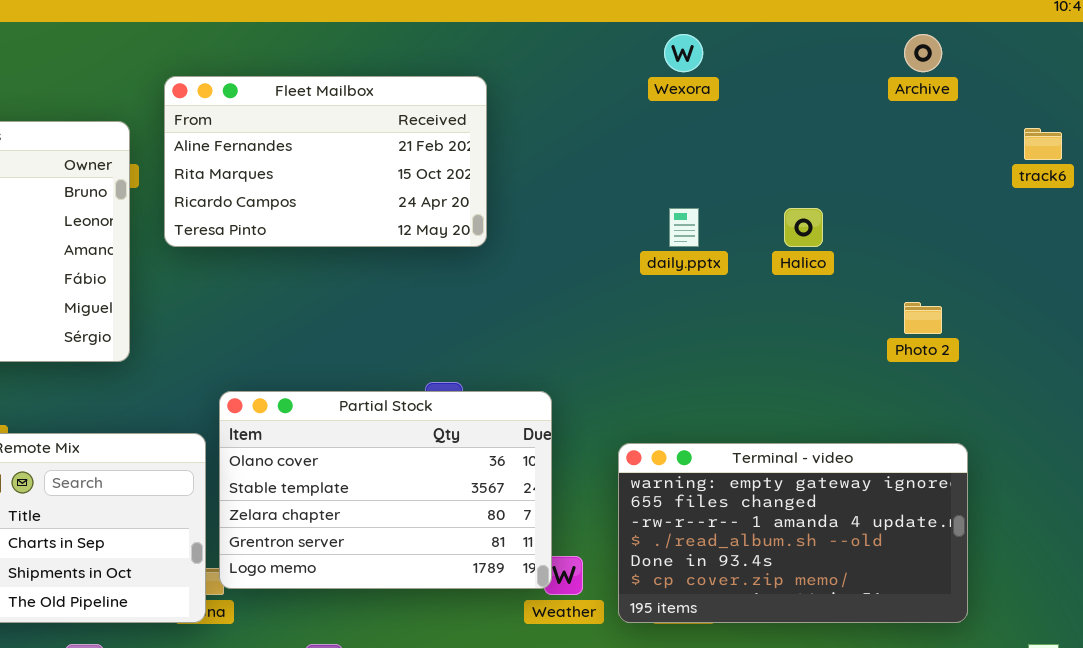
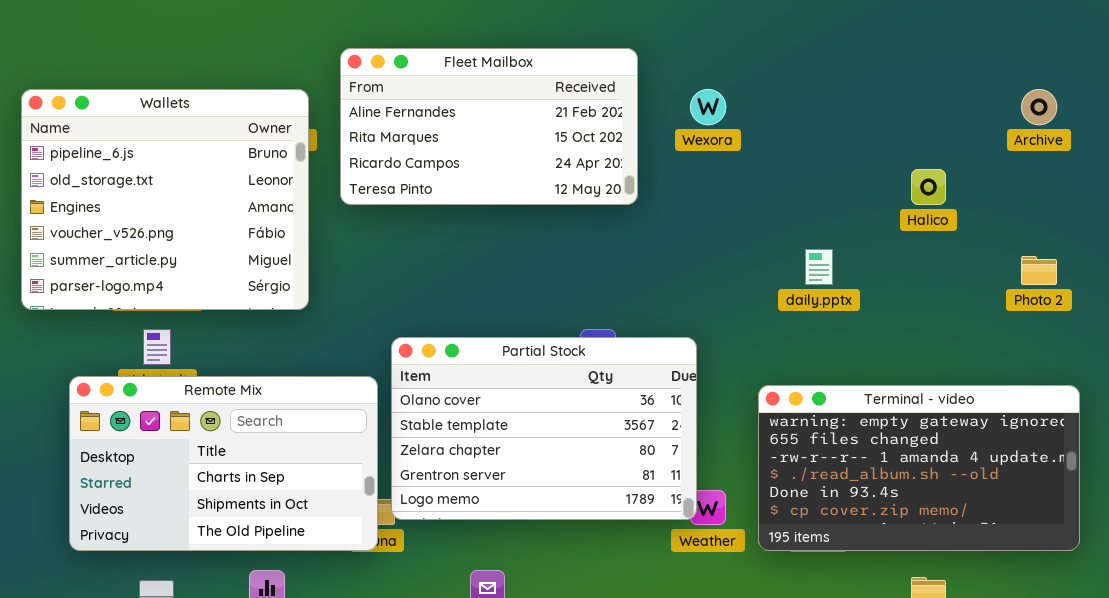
Wexora: [664,34,703,72] -> [690,89,726,125], moved
Archive: [904,34,942,72] -> [1021,89,1057,125], moved
daily.pptx: [669,208,699,247] -> [805,249,833,285], moved

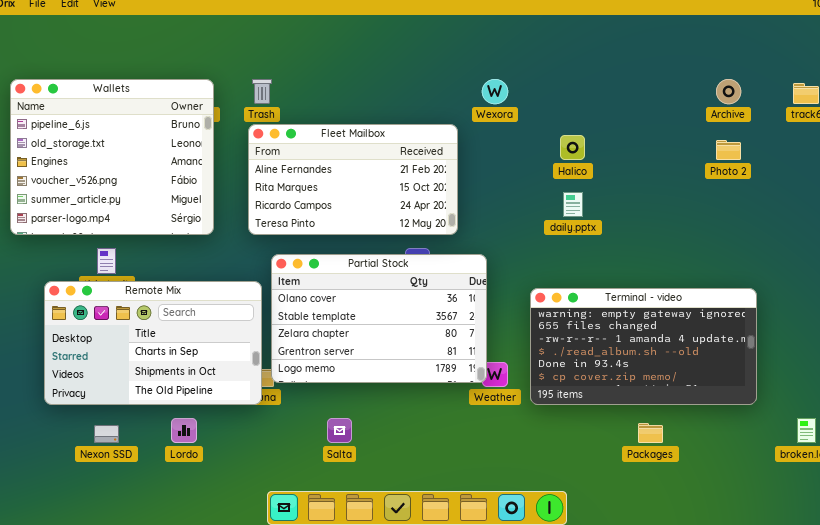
Fleet Mailbox: [340,48,638,205] -> [248,124,458,235], moved
Halico: [911,169,946,205] -> [560,135,585,160], moved
Photo 2: [1021,256,1057,285] -> [716,140,741,160], moved

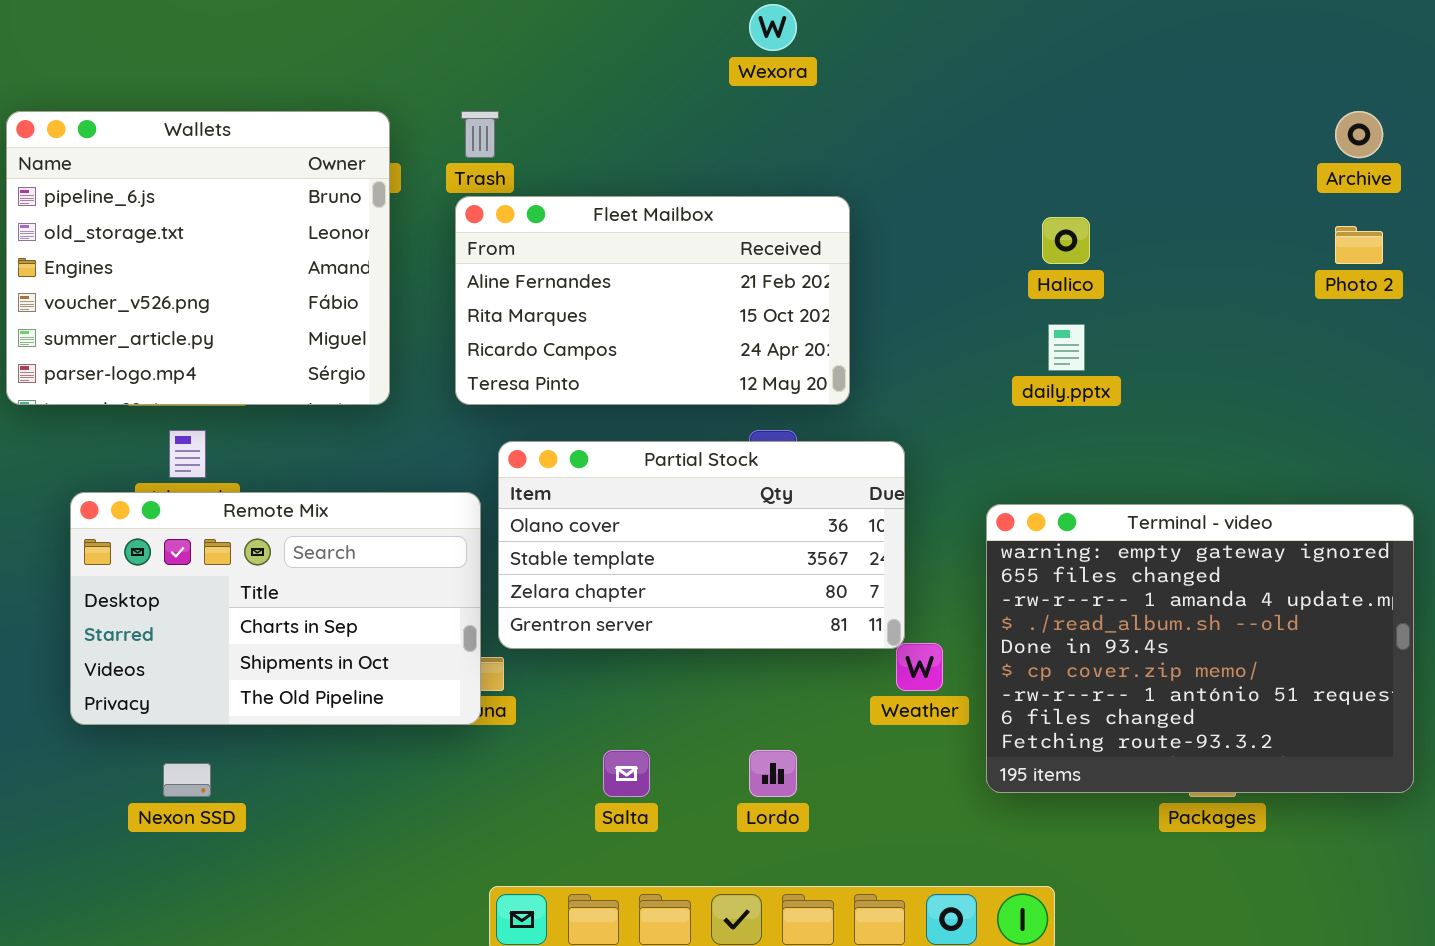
Wexora: [482,79,508,104] -> [749,4,797,51], moved
Partial Stock: [271,254,487,383] -> [498,441,905,649], resized
Terminal - video: [530,288,757,405] -> [986,504,1414,793], resized
Lordo: [171,418,197,443] -> [749,750,797,797], moved

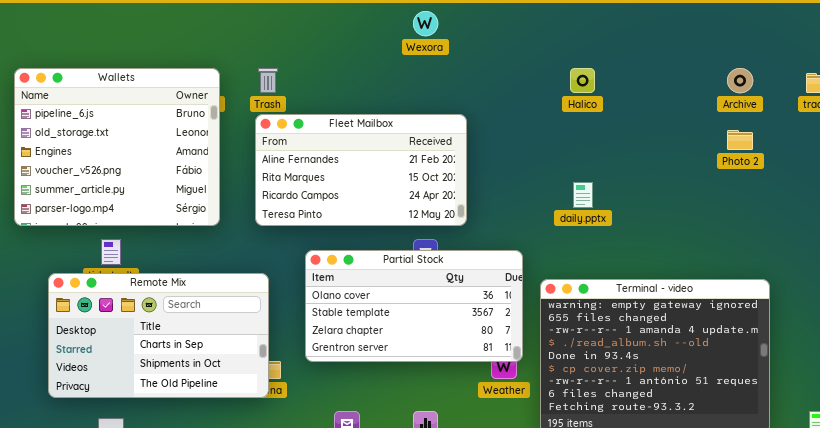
Halico: [1042,217,1090,264] -> [570,68,595,93], moved
Partial Stock: [498,441,905,649] -> [305,250,523,362], moved

